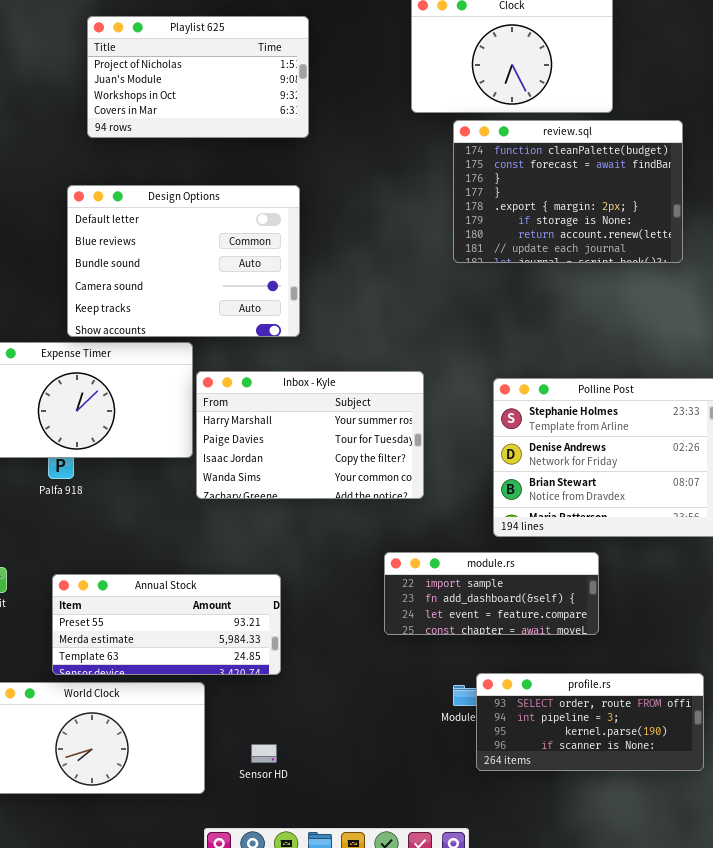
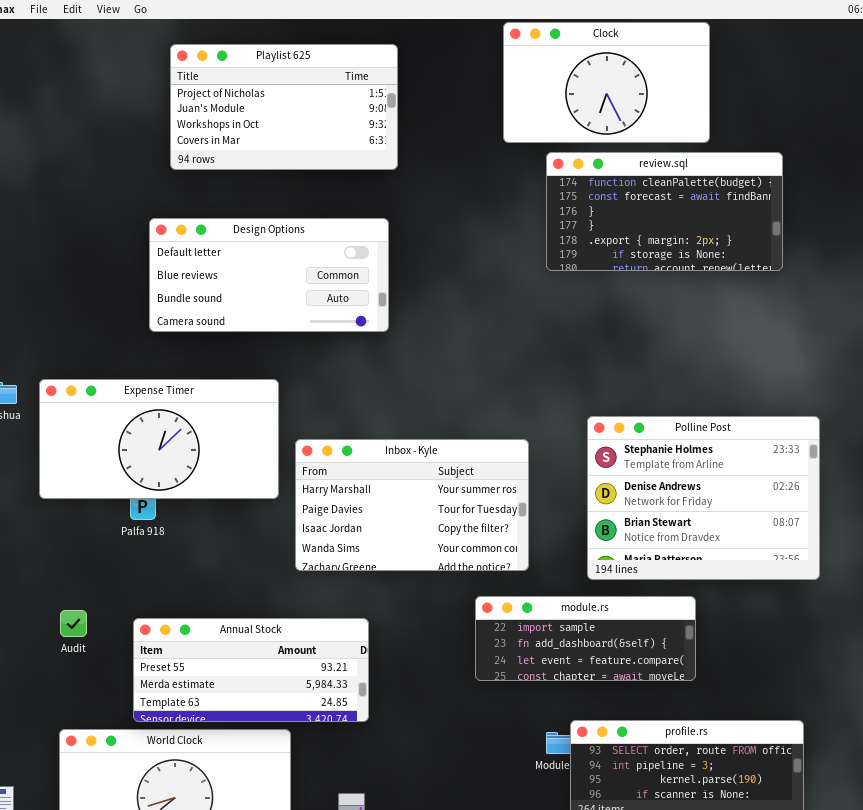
review.sql: [453,120,683,263] -> [546,152,783,271], resized
Design Options: [67,185,300,337] -> [149,218,389,332], resized
Inbox - Kyle: [196,371,424,499] -> [295,439,529,571], moved

